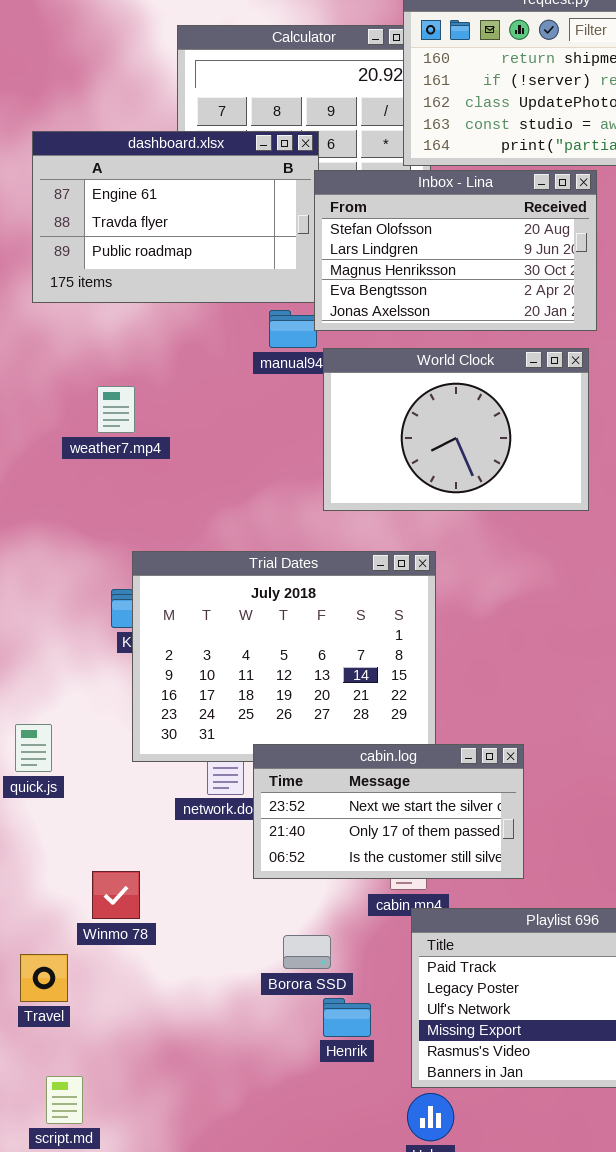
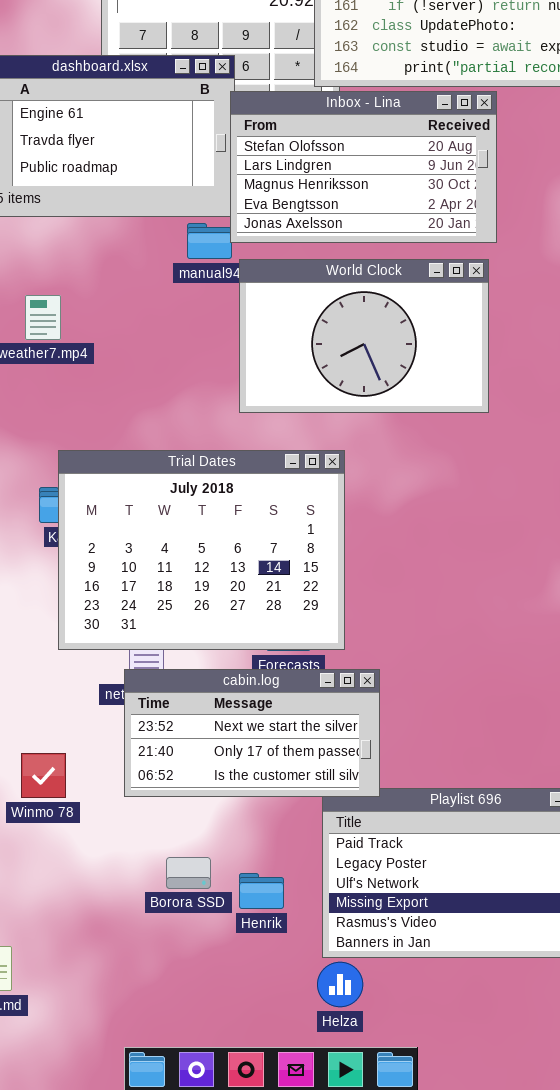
cabin.log: [253,744,524,879] -> [124,669,380,797], moved
Borora SSD: [283,935,331,969] -> [166,857,211,889], moved

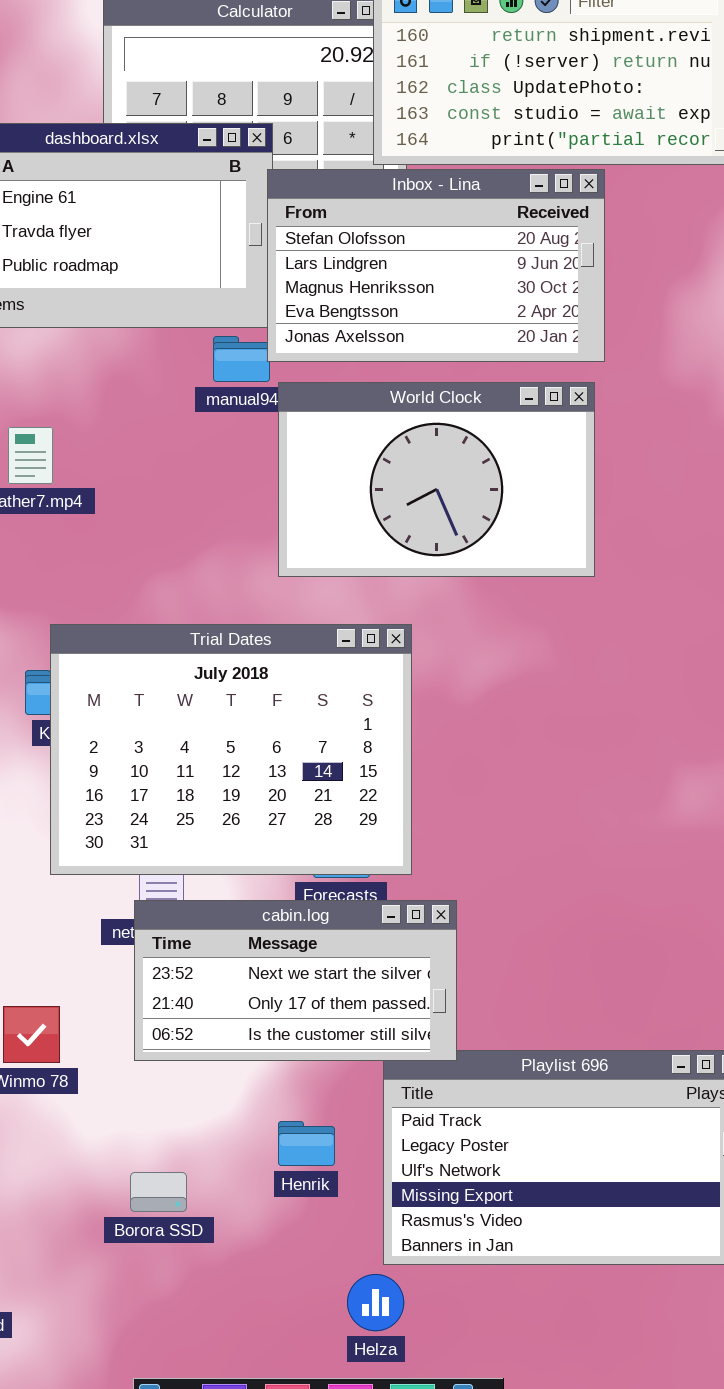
Borora SSD: [166,857,211,889] -> [130,1172,187,1212], moved
Henrik: [239,873,284,909] -> [278,1121,335,1166], moved
Helza: [317,962,363,1007] -> [347,1274,404,1331], moved

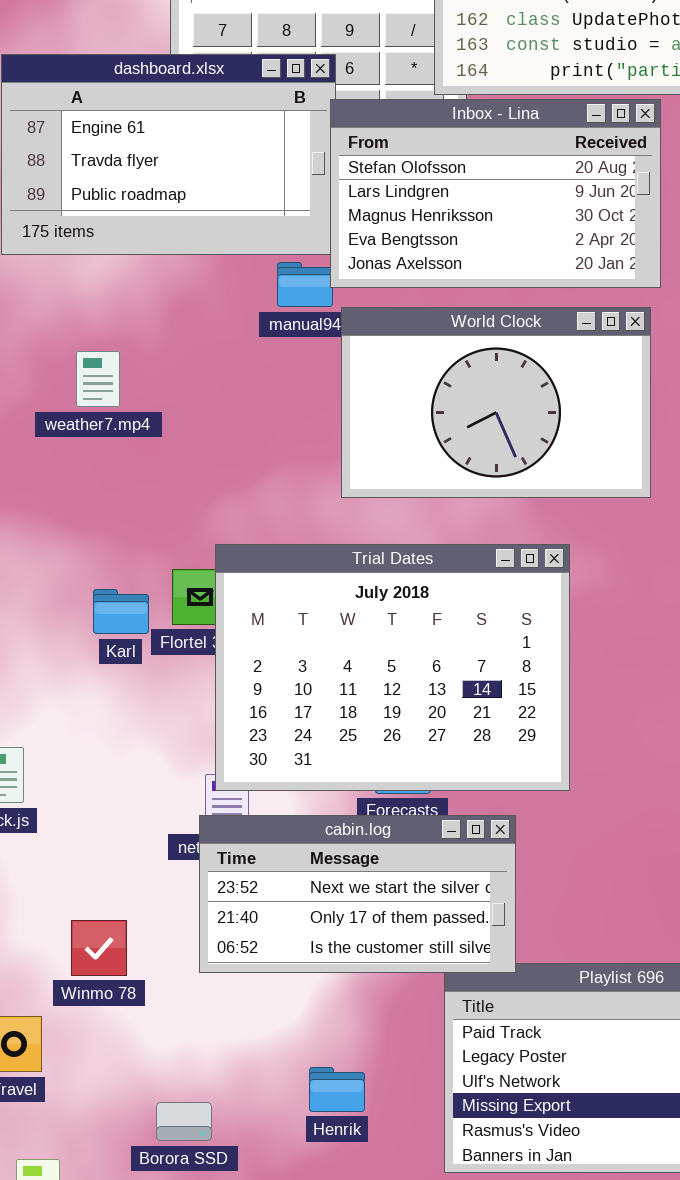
Trial Dates: [50,624,412,875] -> [215,544,570,791], moved
Henrik: [278,1121,335,1166] -> [309,1067,365,1112], moved
Borora SSD: [130,1172,187,1212] -> [156,1102,212,1141], moved

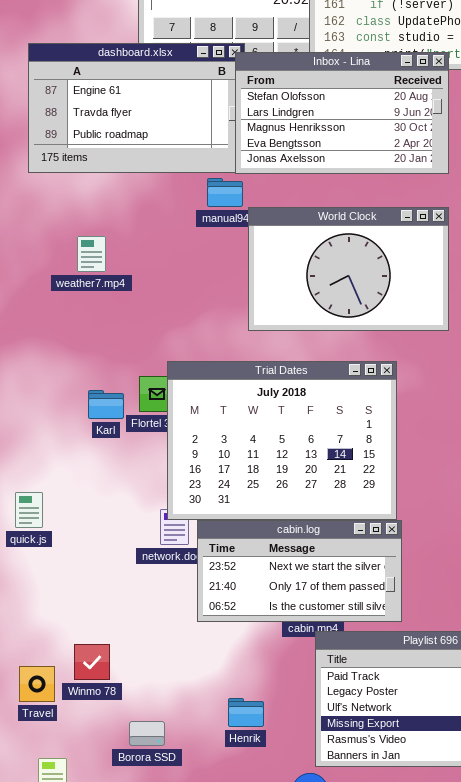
Inbox - Lina: [330,99,661,288] -> [235,52,449,174], moved
cabin.log: [199,815,516,973] -> [197,520,402,622], moved
Winmo 78: [71,920,127,976] -> [74,644,110,680], moved

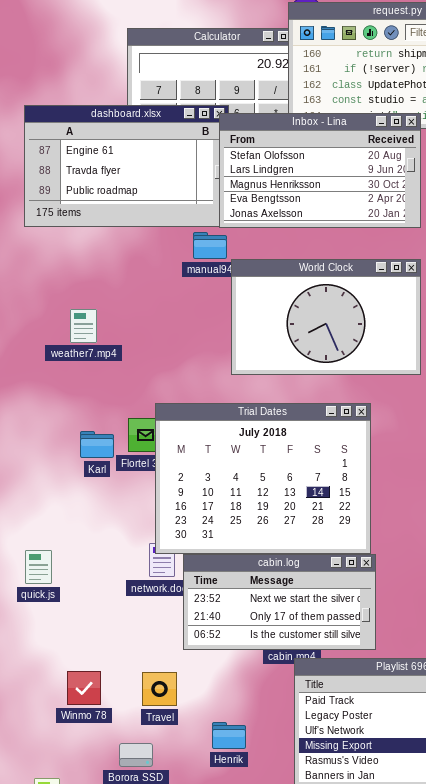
weather7.mp4: [77,236,106,272] -> [70,309,97,343], moved
quick.js: [15,492,43,528] -> [25,550,52,584], moved
Travel: [19,666,55,702] -> [142,672,177,706], moved

